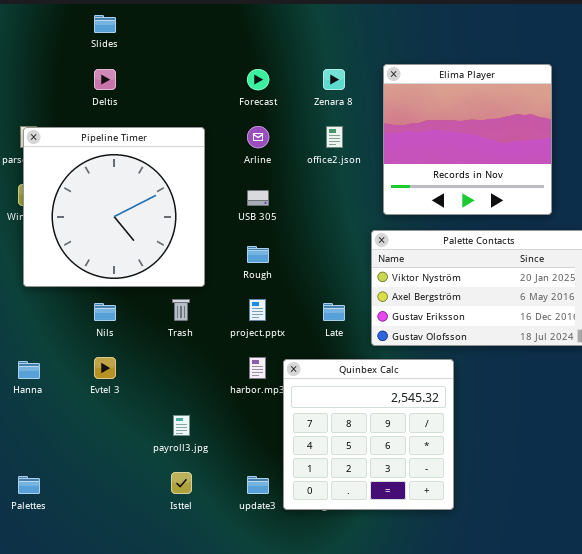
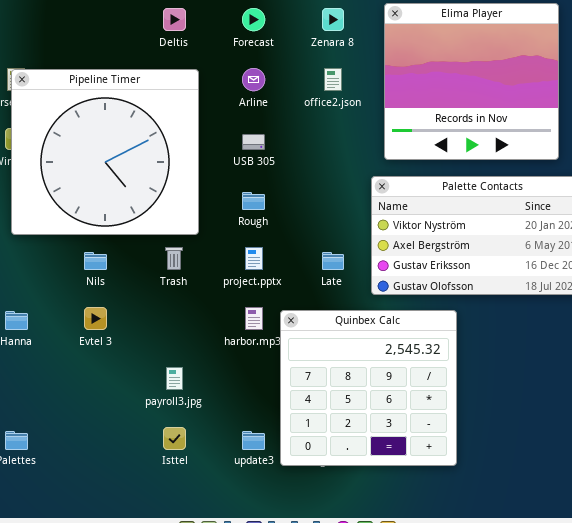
Deltis: [94,69,116,90] -> [163,8,186,31], moved

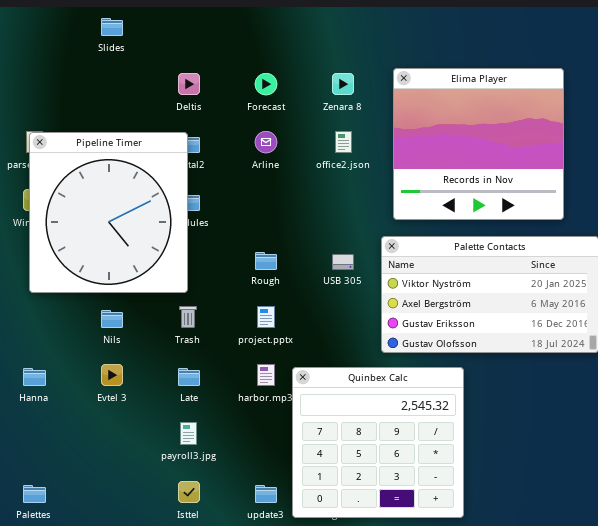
Pipeline Timer: [11,69,199,235] -> [29,132,188,293], resized
USB 305: [242,134,265,150] -> [332,254,354,270], moved
Late: [322,252,344,270] -> [178,368,200,386], moved

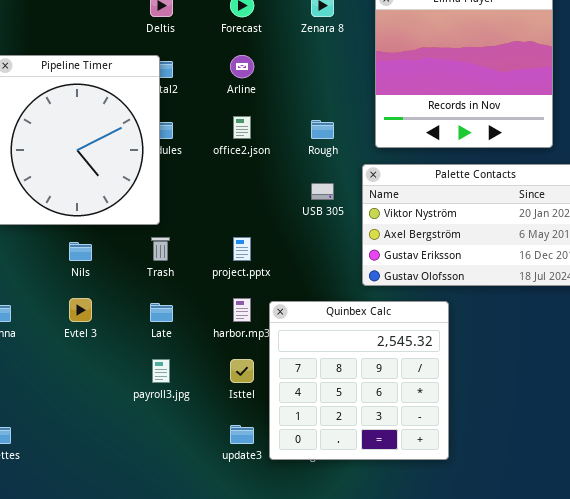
office2.json: [335,131,352,153] -> [233,116,251,139], moved
Rough: [255,252,277,270] -> [311,120,334,139], moved
Isttel: [178,481,200,503] -> [230,359,254,383], moved

